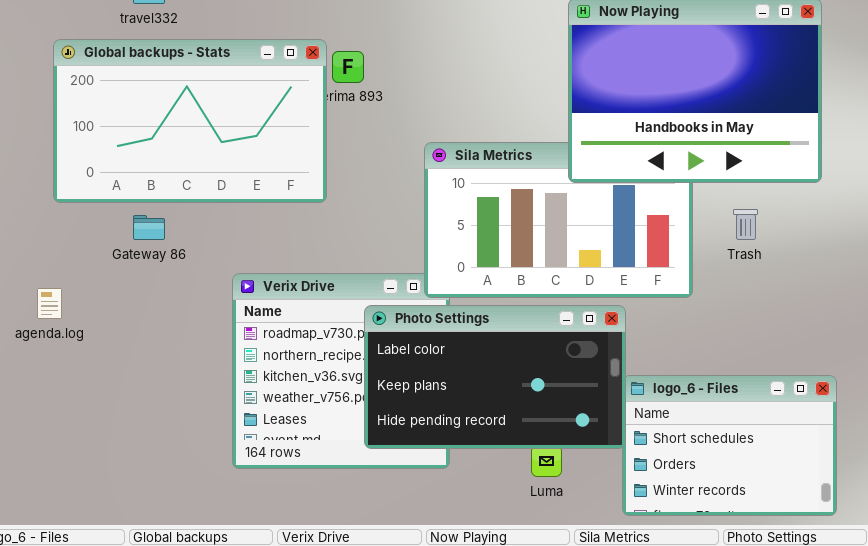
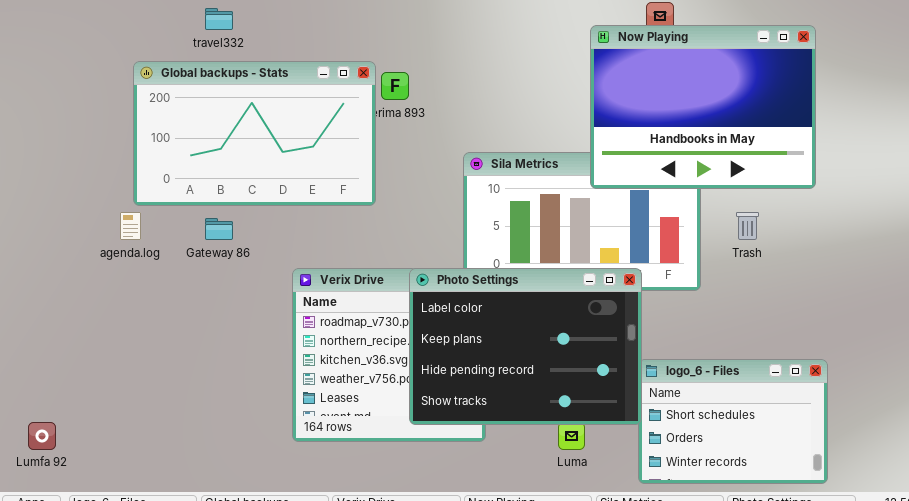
agenda.log: [37,288,62,319] -> [120,212,141,240], moved
Photo Settings: [364,305,626,449] -> [409,268,642,425], resized

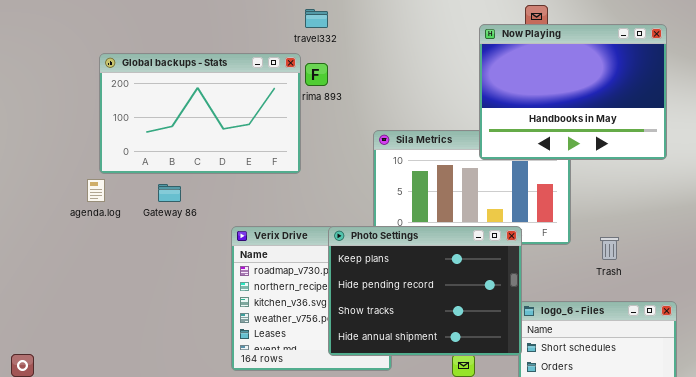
travel332: [205,8,233,30] -> [305,9,328,28], moved
Trash: [736,212,759,240] -> [600,237,619,260], moved
Photo Settings: [409,268,642,425] -> [328,226,522,356], scrolled down 1 row

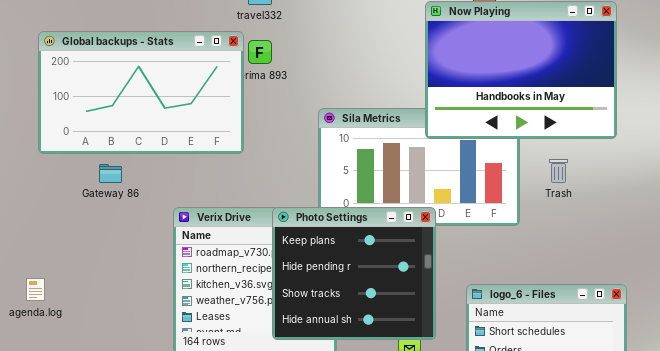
agenda.log: [87,179,105,202] -> [26,278,45,301], moved
Photo Settings: [328,226,522,356] -> [272,207,436,340], resized
Trash: [600,237,619,260] -> [549,159,568,183], moved

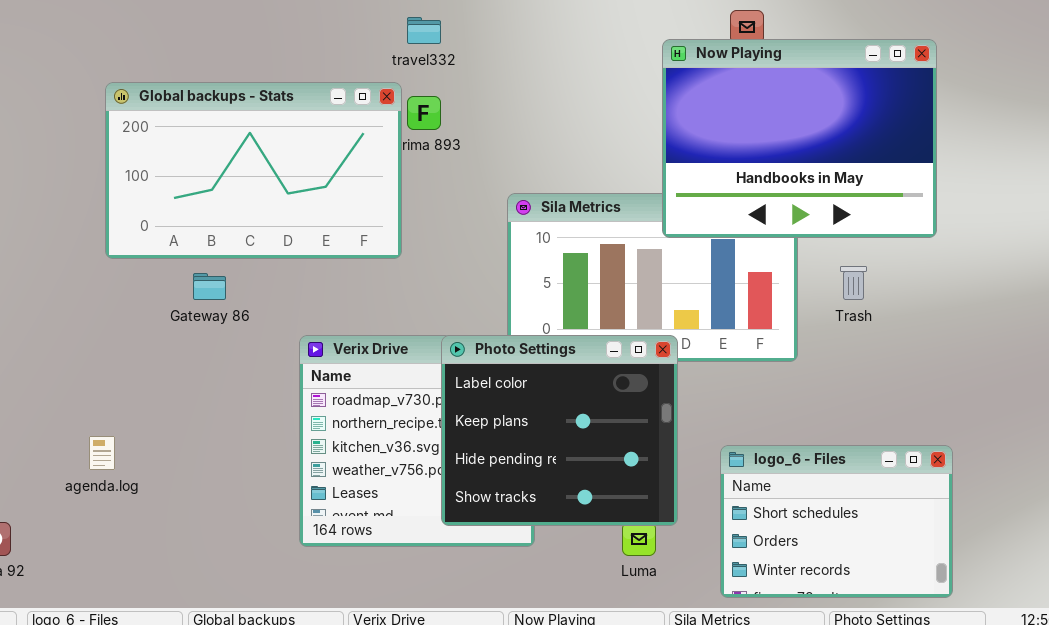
Photo Settings: [272,207,436,340] -> [441,335,678,526], scrolled up 1 row

